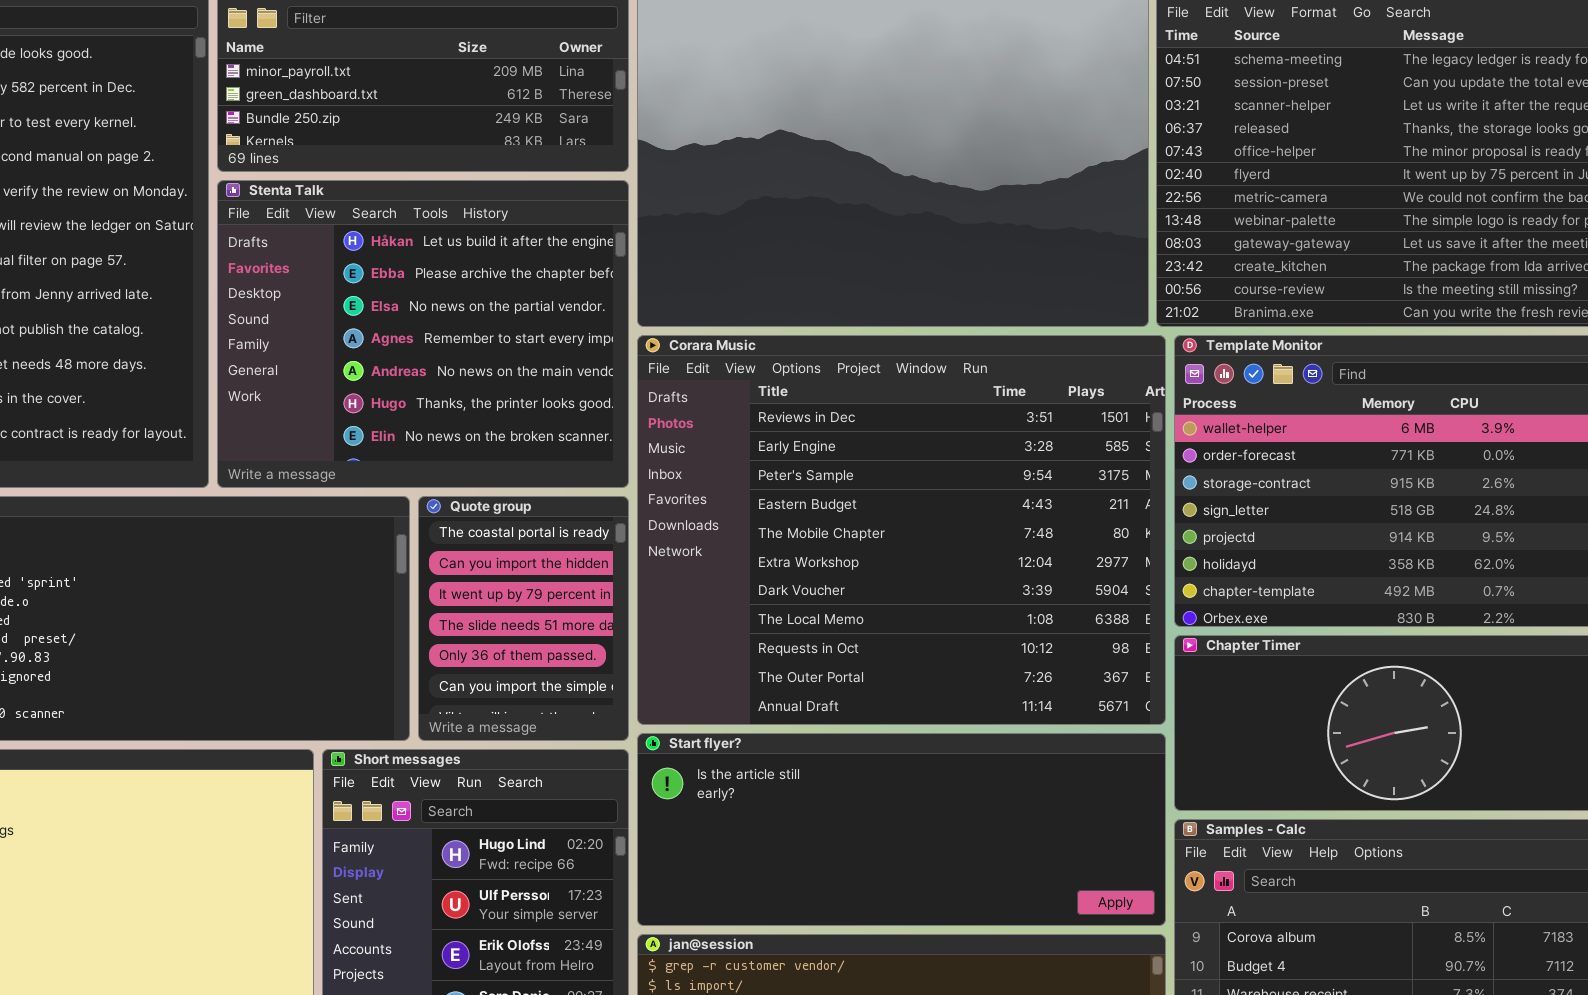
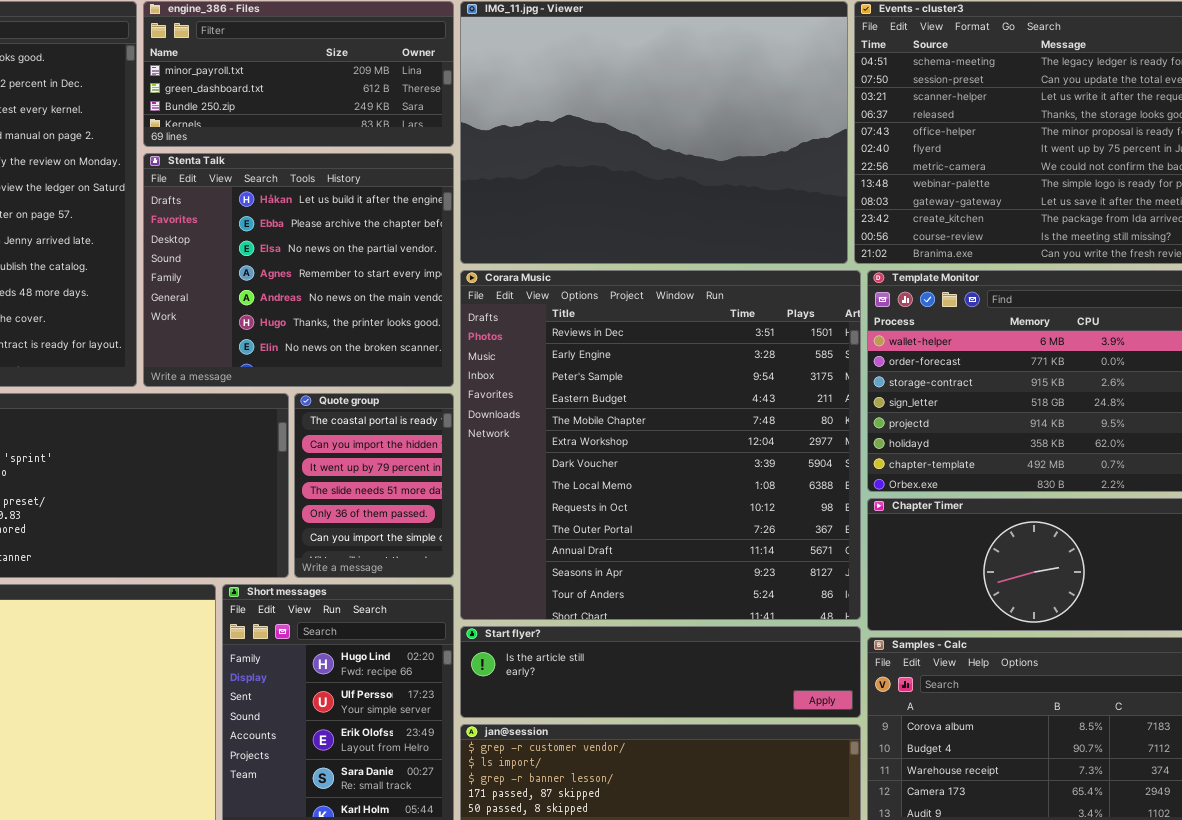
Corara Music: [637,335,1166,725] -> [460,270,861,620], resized
Start flyer?: [637,733,1166,926] -> [460,626,861,718], resized

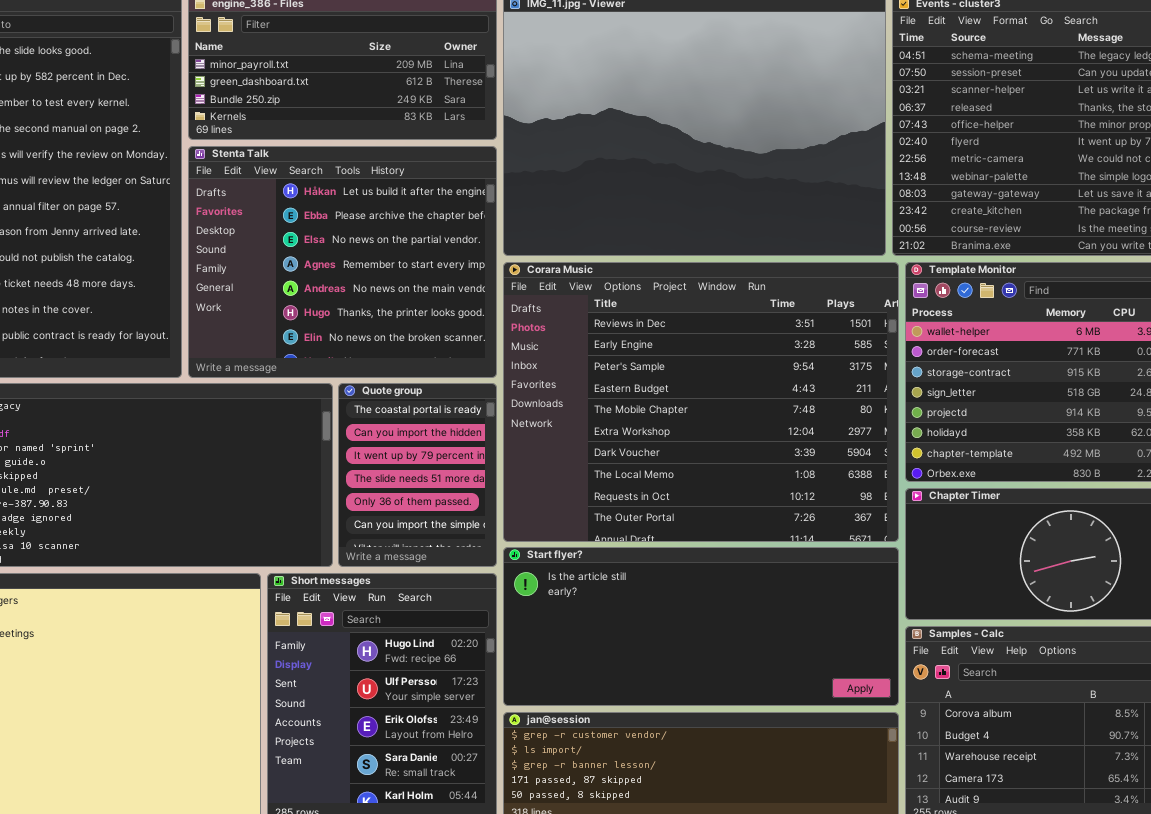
Corara Music: [460,270,861,620] -> [503,262,899,542], resized
Start flyer?: [460,626,861,718] -> [503,547,899,706], resized

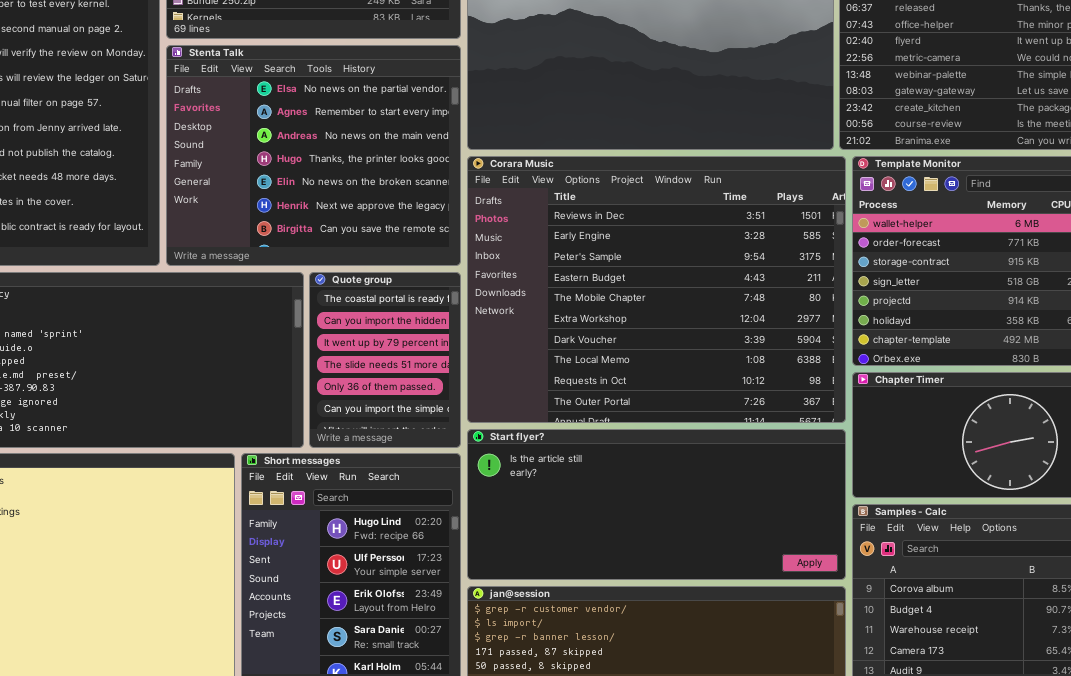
Stenta Talk: [188,146,497,378] -> [166,45,461,266], scrolled down 2 rows

